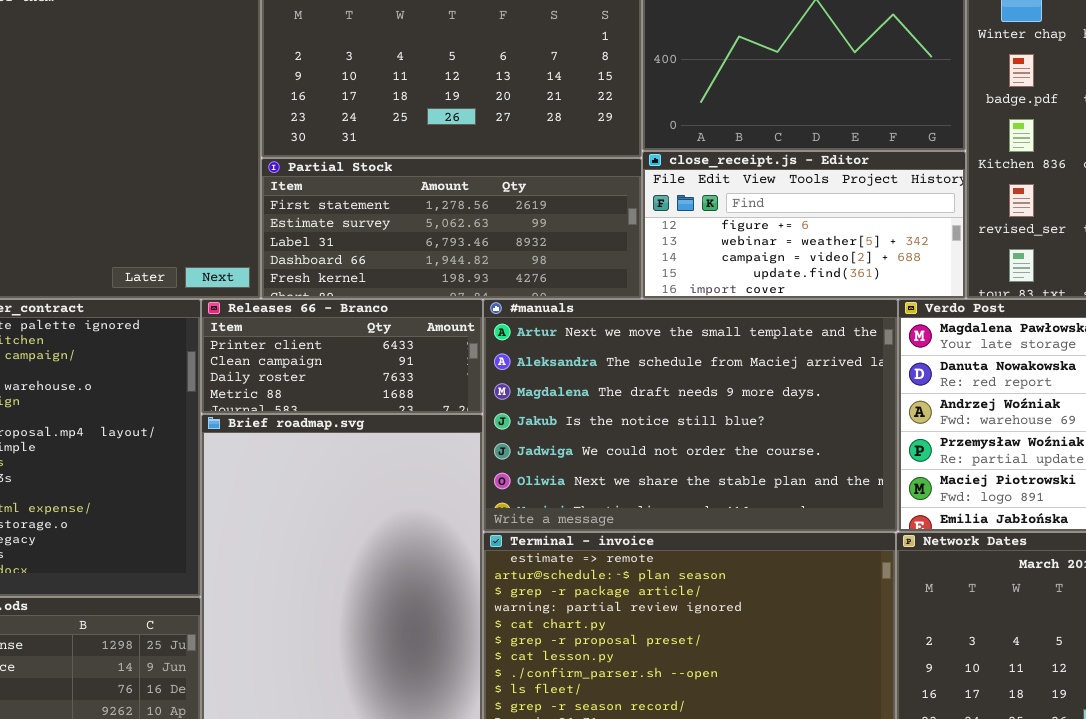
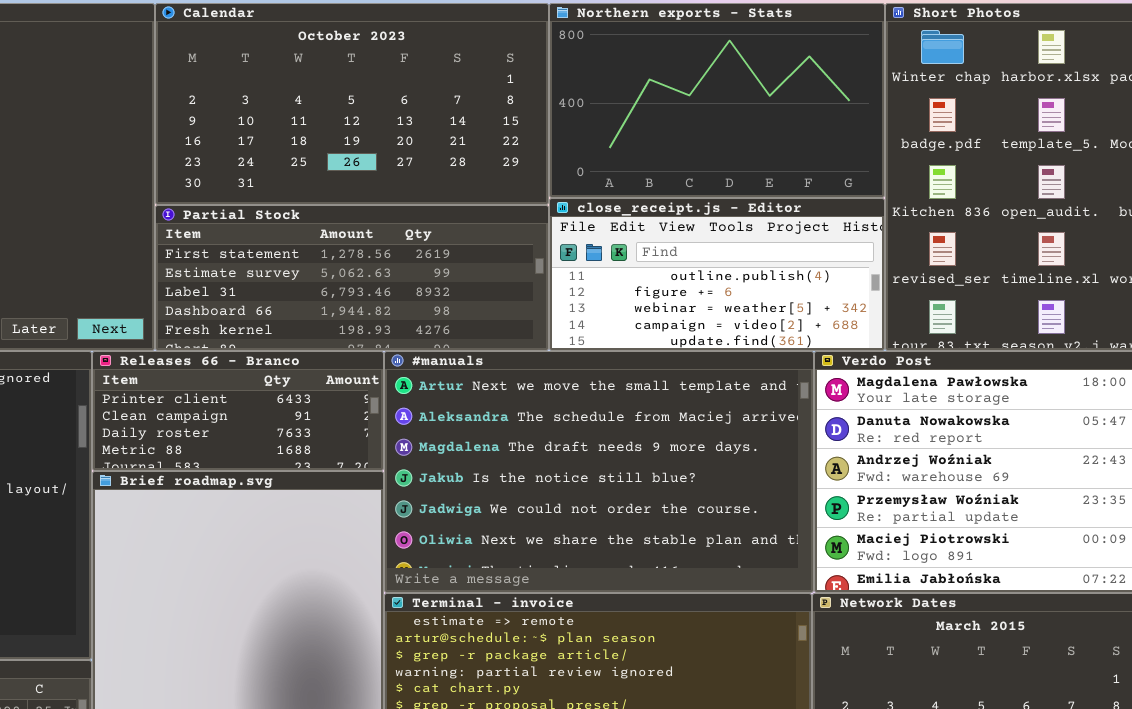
close_receipt.js - Editor: [642,151,966,299] -> [549,198,885,351], scrolled up 1 row

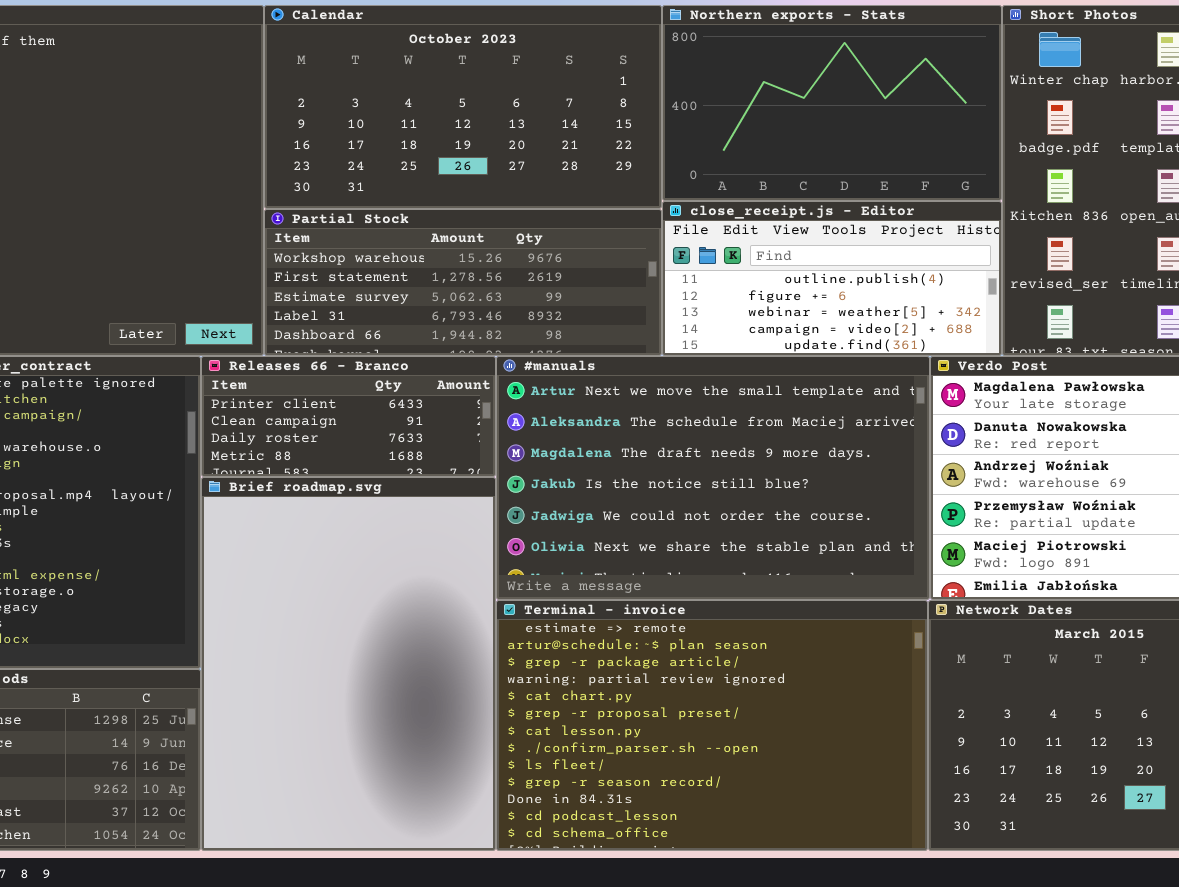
Partial Stock: [155,205,549,351] -> [264,209,662,356], scrolled up 1 row

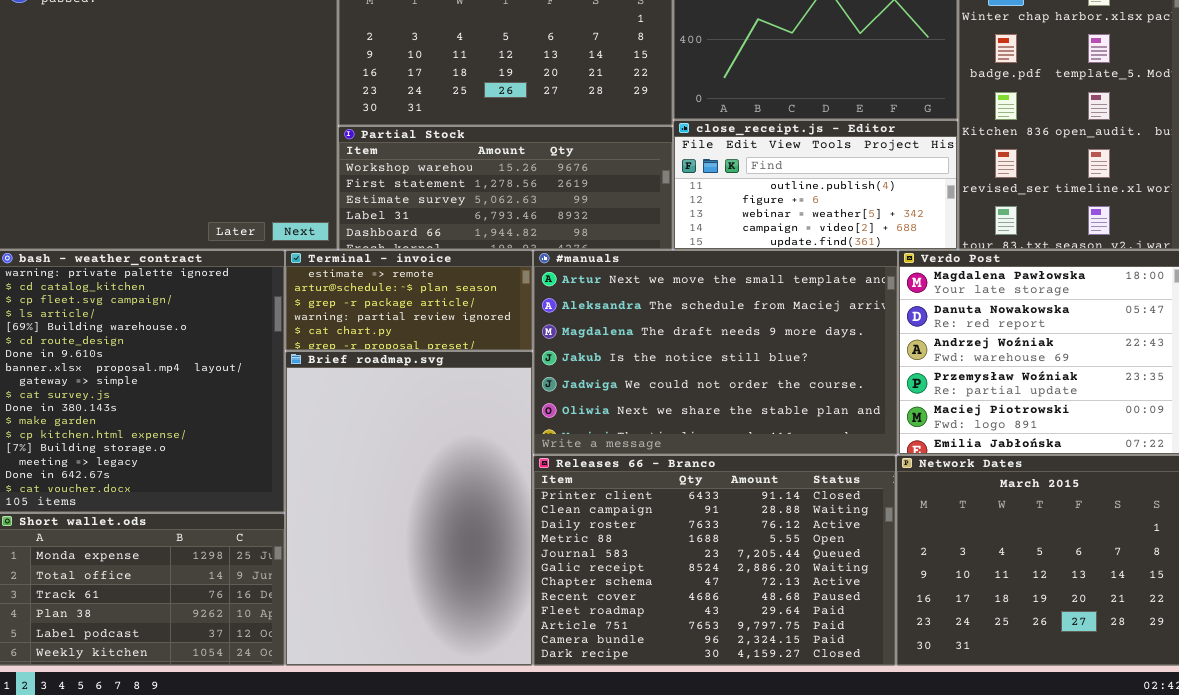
Releases 66 - Branco: [201,356,496,477] -> [533,455,896,666], moved, resized
Terminal - invoice: [496,600,928,851] -> [285,250,533,351], moved, resized

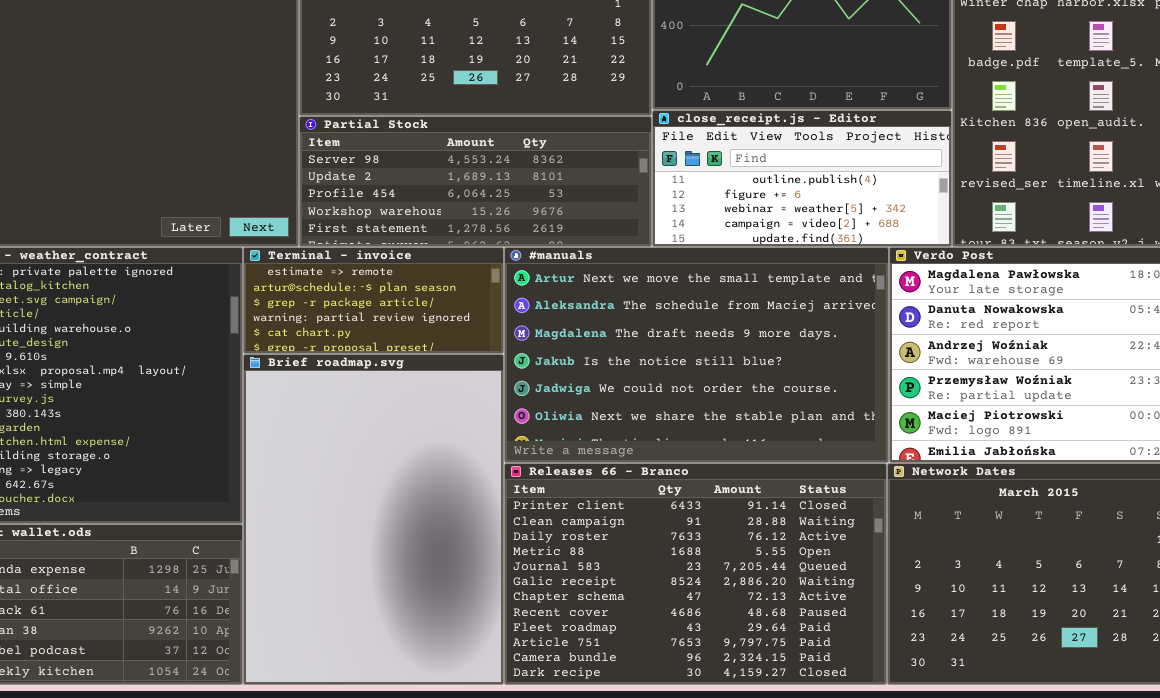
Partial Stock: [338,126,673,250] -> [299,116,652,247], scrolled up 3 rows

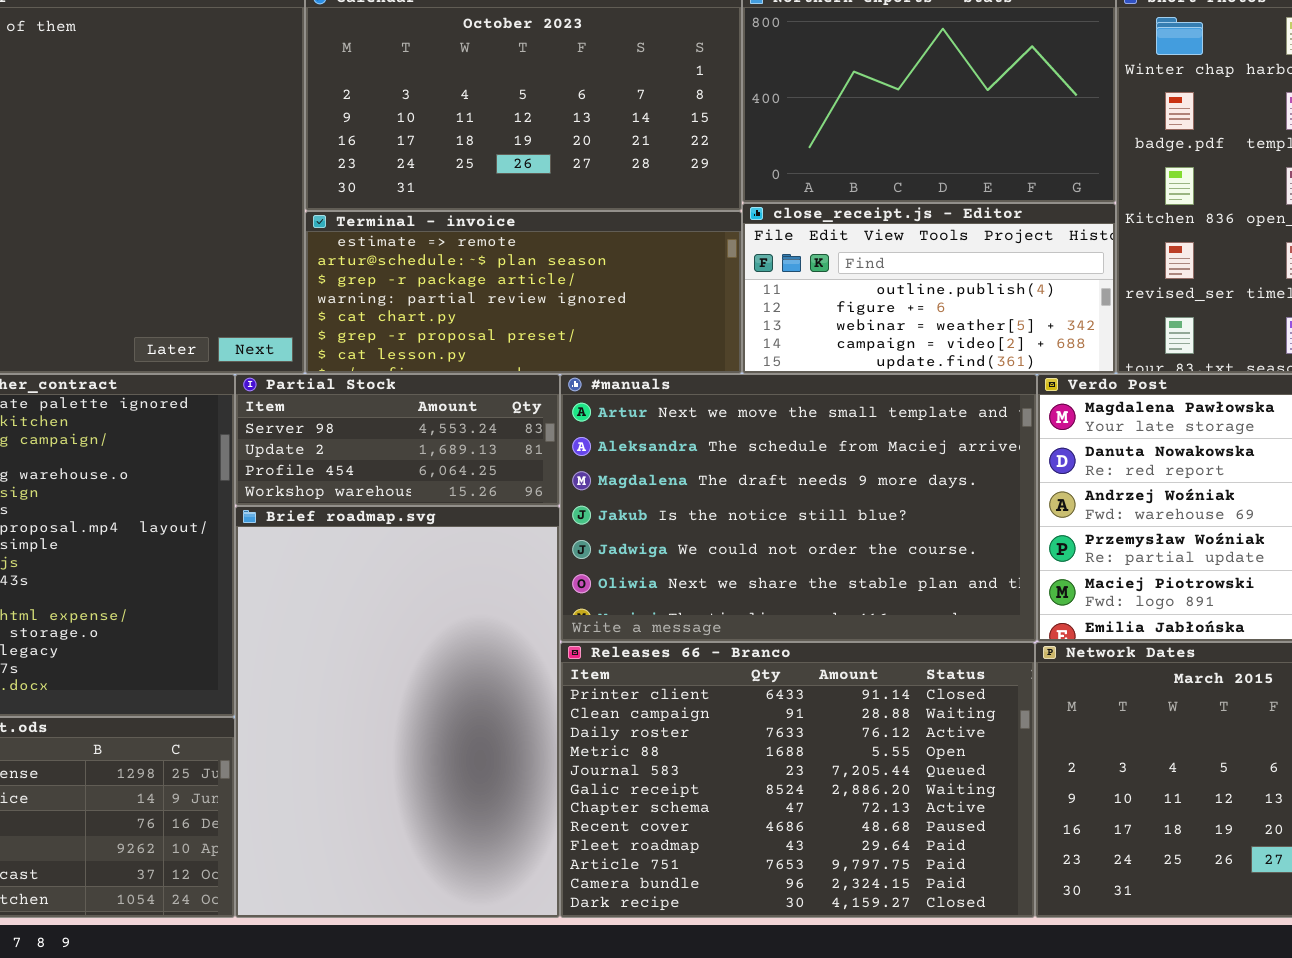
Partial Stock: [299,116,652,247] -> [235,374,560,506], moved, resized
Terminal - invoice: [243,247,504,354] -> [305,211,742,374], moved, resized

